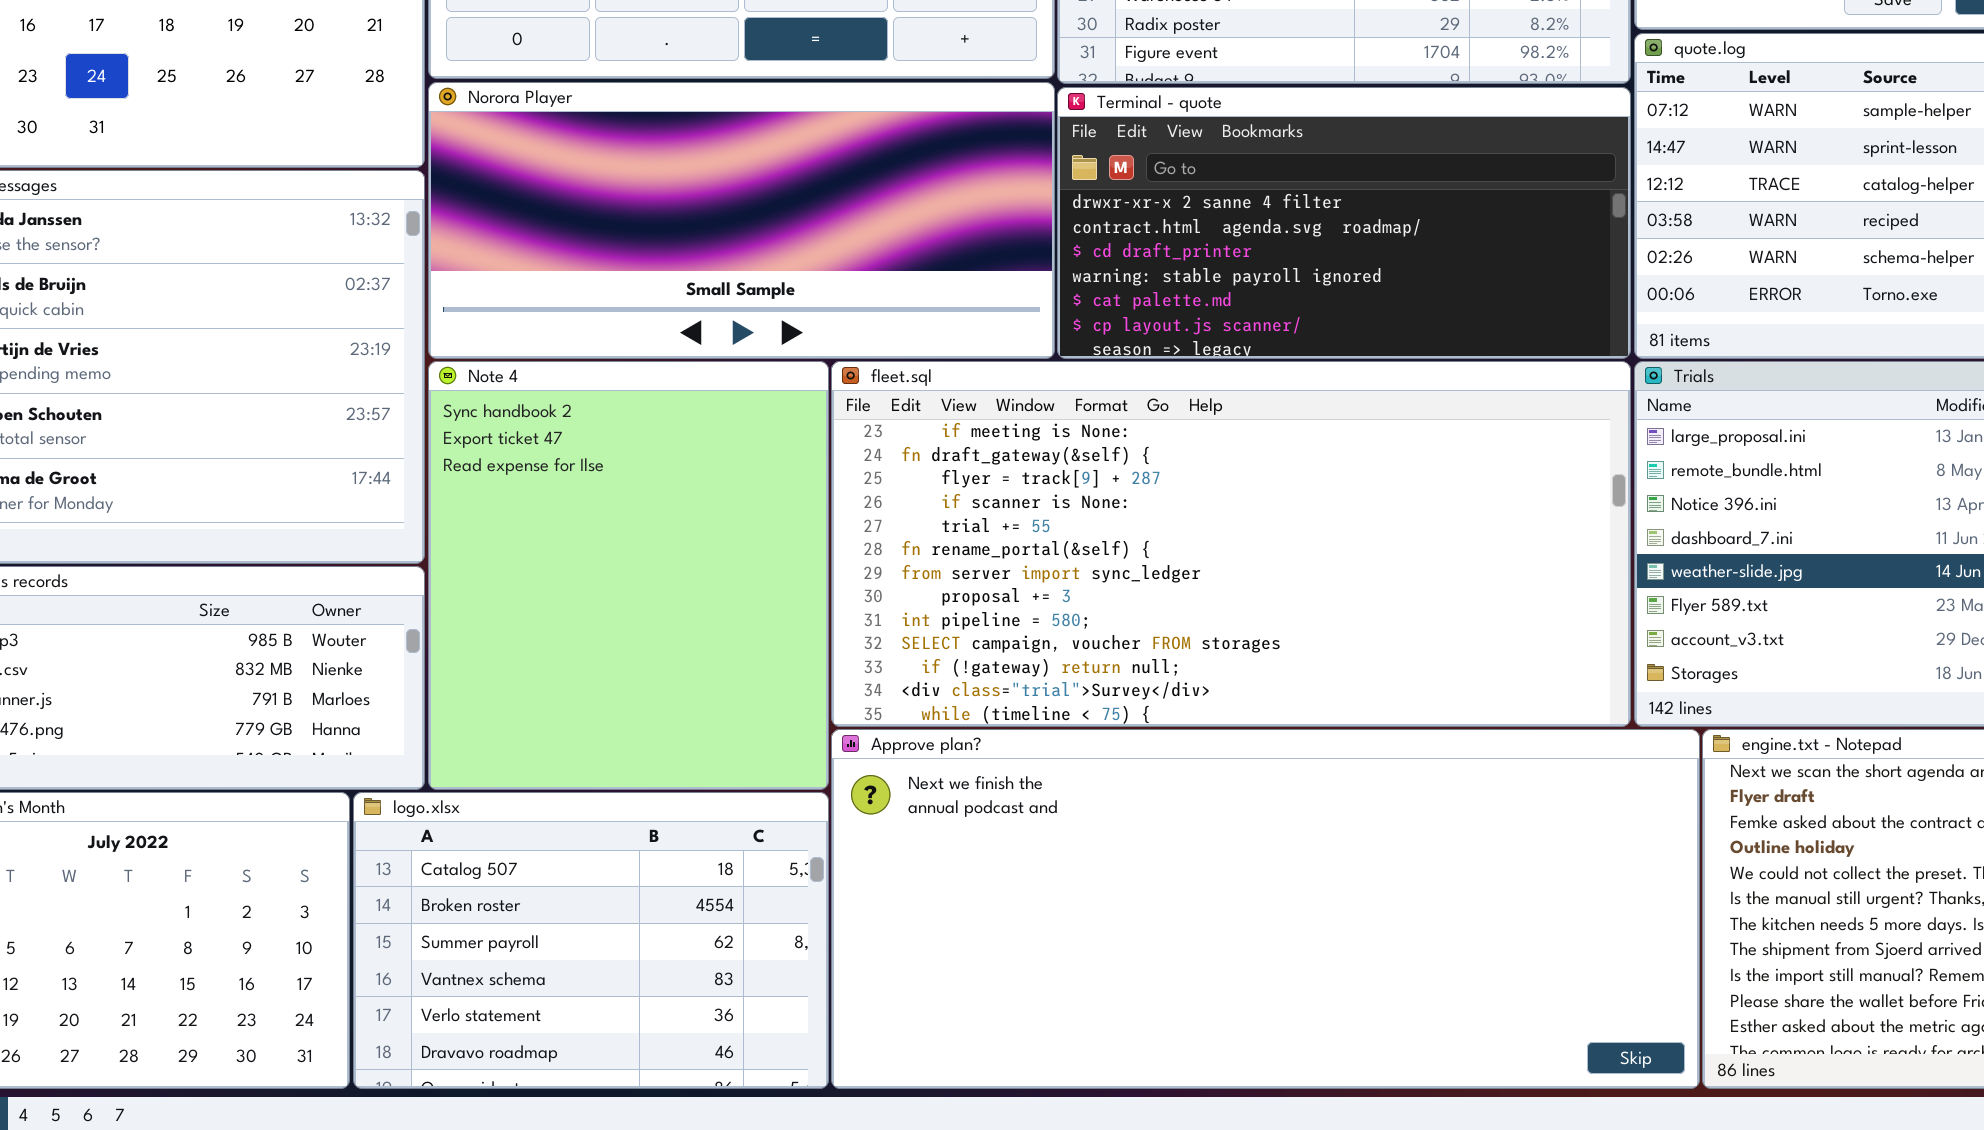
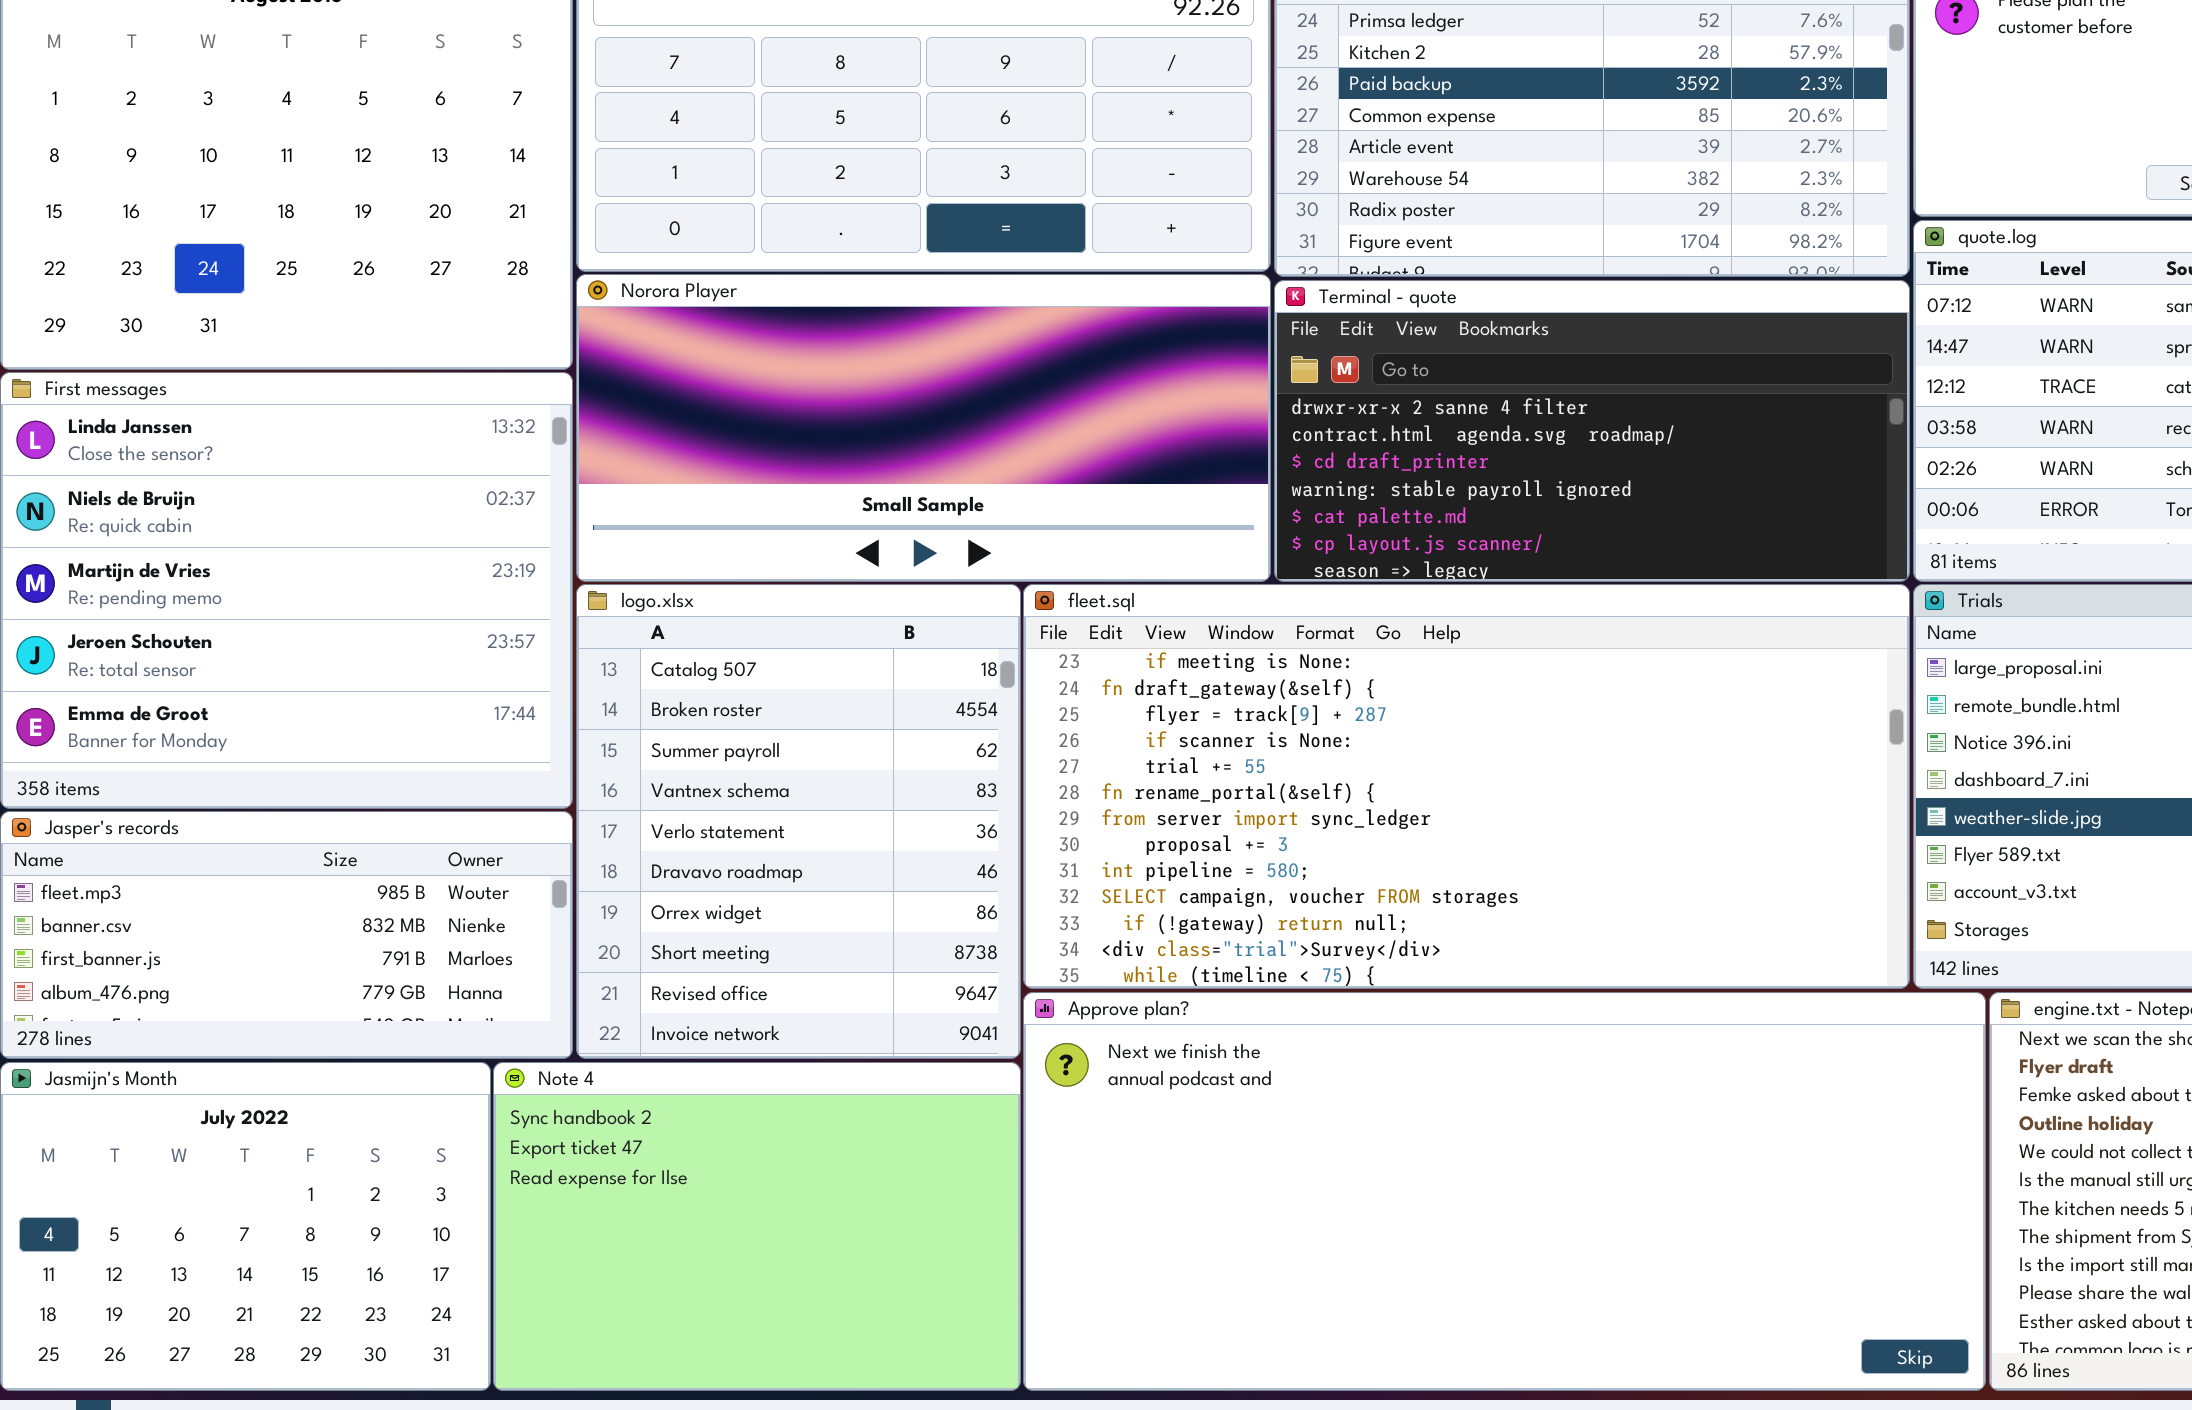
Note 4: [428,361,829,790] -> [493,1062,1021,1391], moved, resized
logo.xlsx: [353,792,829,1089] -> [576,584,1021,1059], moved, resized

